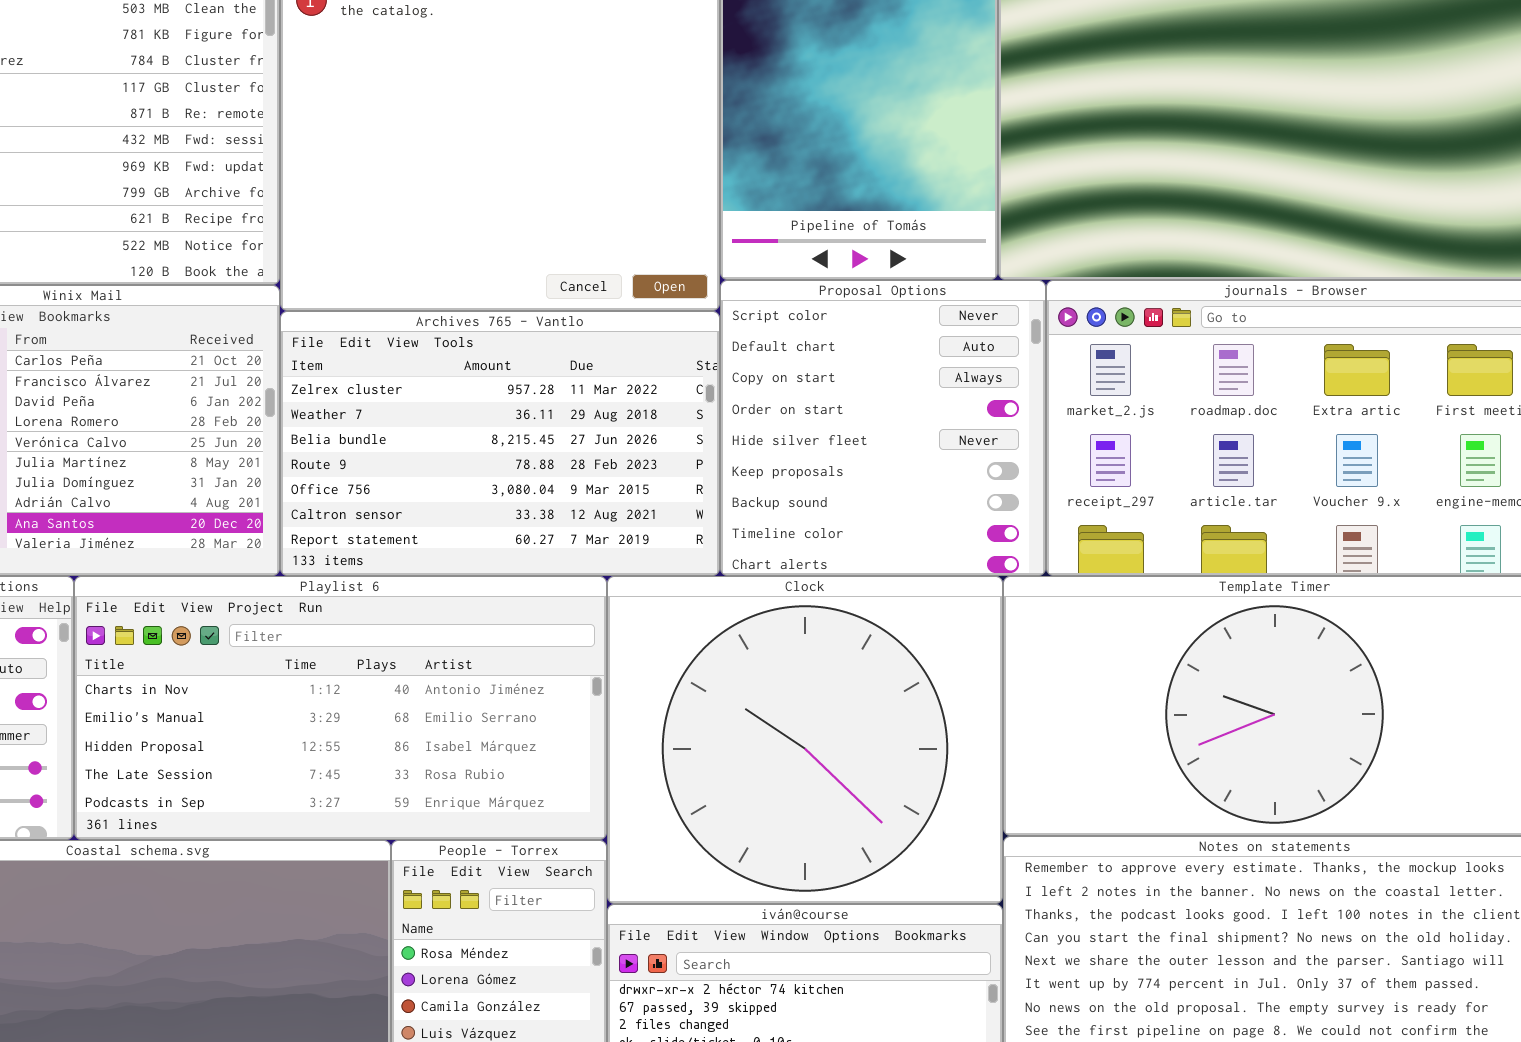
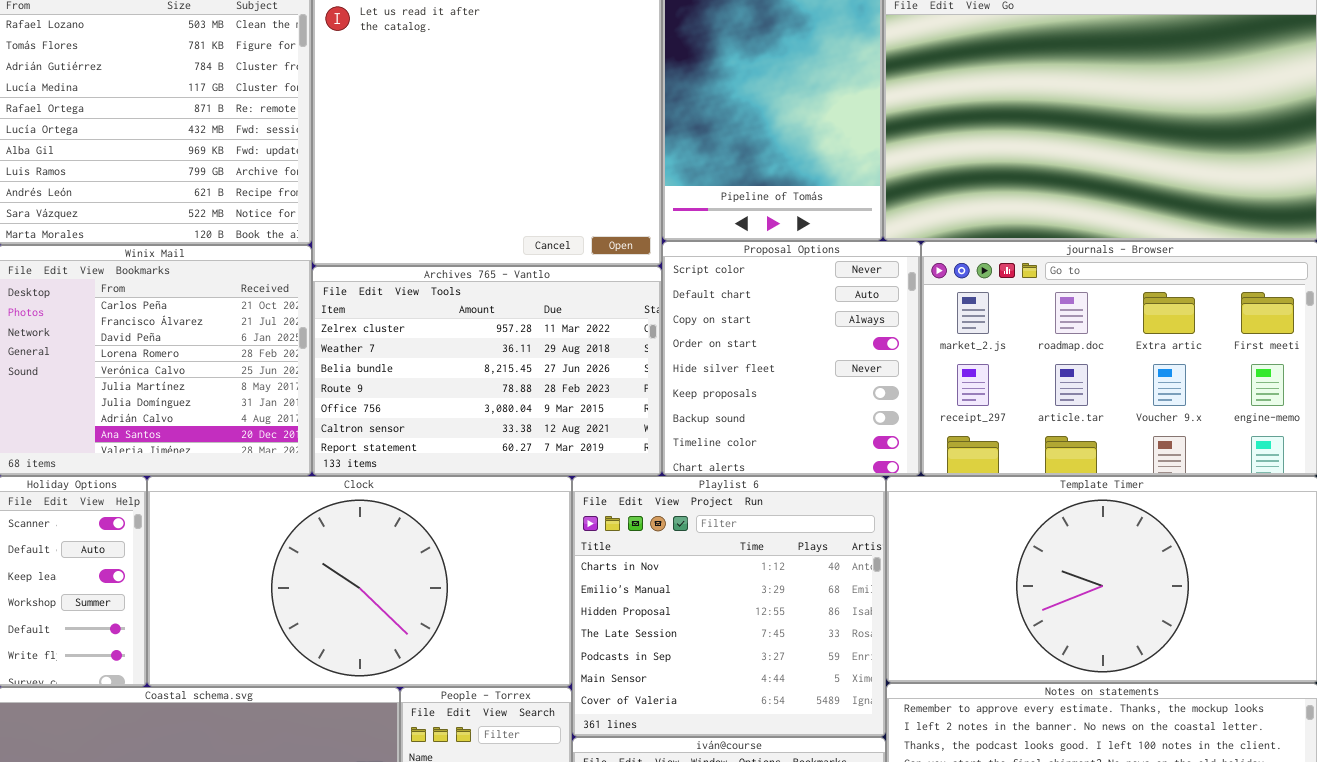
Playlist 6: [74,576,607,840] -> [572,476,886,737], moved, resized
Clock: [607,576,1003,904] -> [147,476,572,687], moved, resized

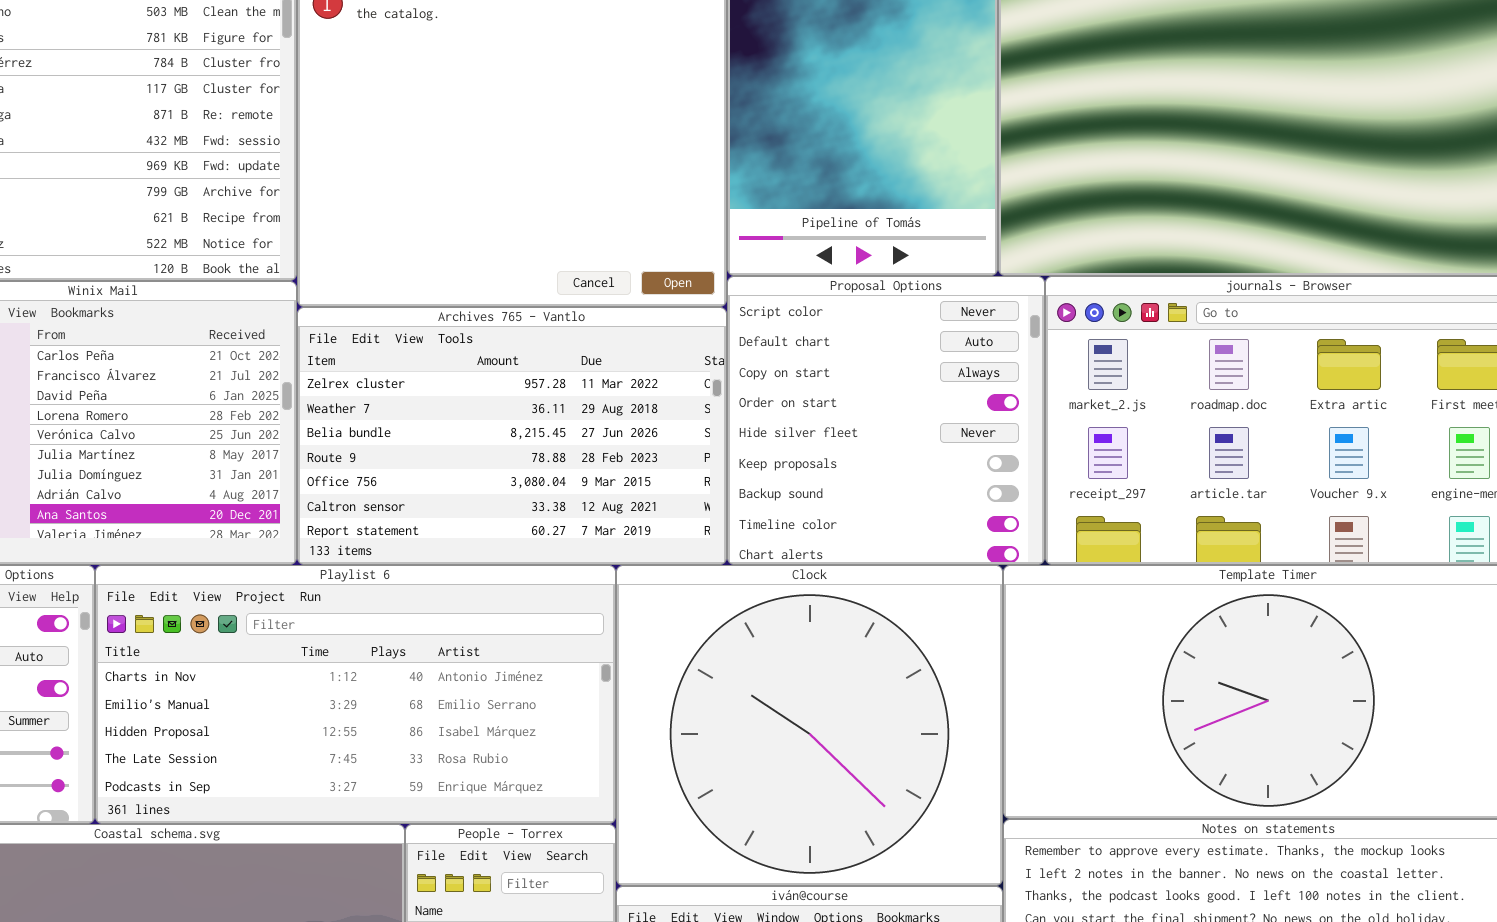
Clock: [147,476,572,687] -> [616,565,1003,886], moved, resized
Playlist 6: [572,476,886,737] -> [95,565,616,824], moved, resized

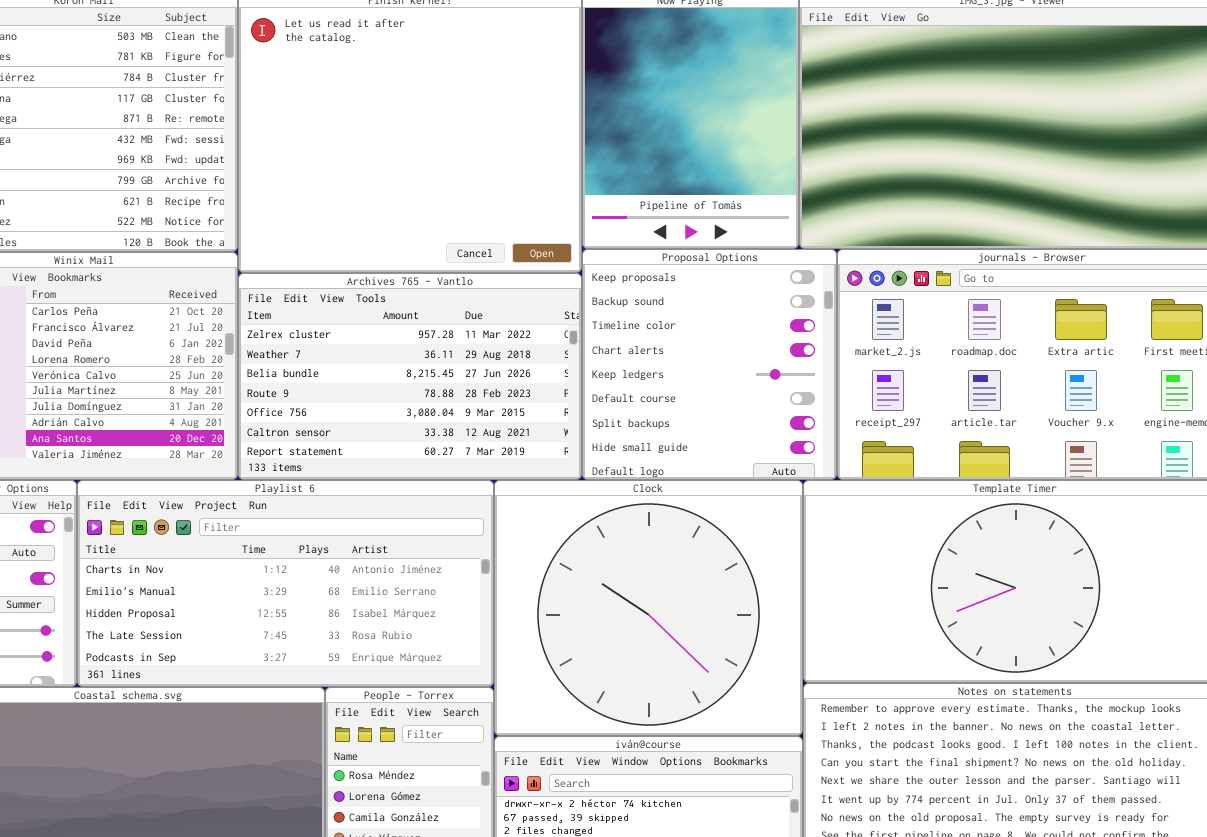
Proposal Options: [727,276,1045,565] -> [582,249,837,480], scrolled down 5 rows

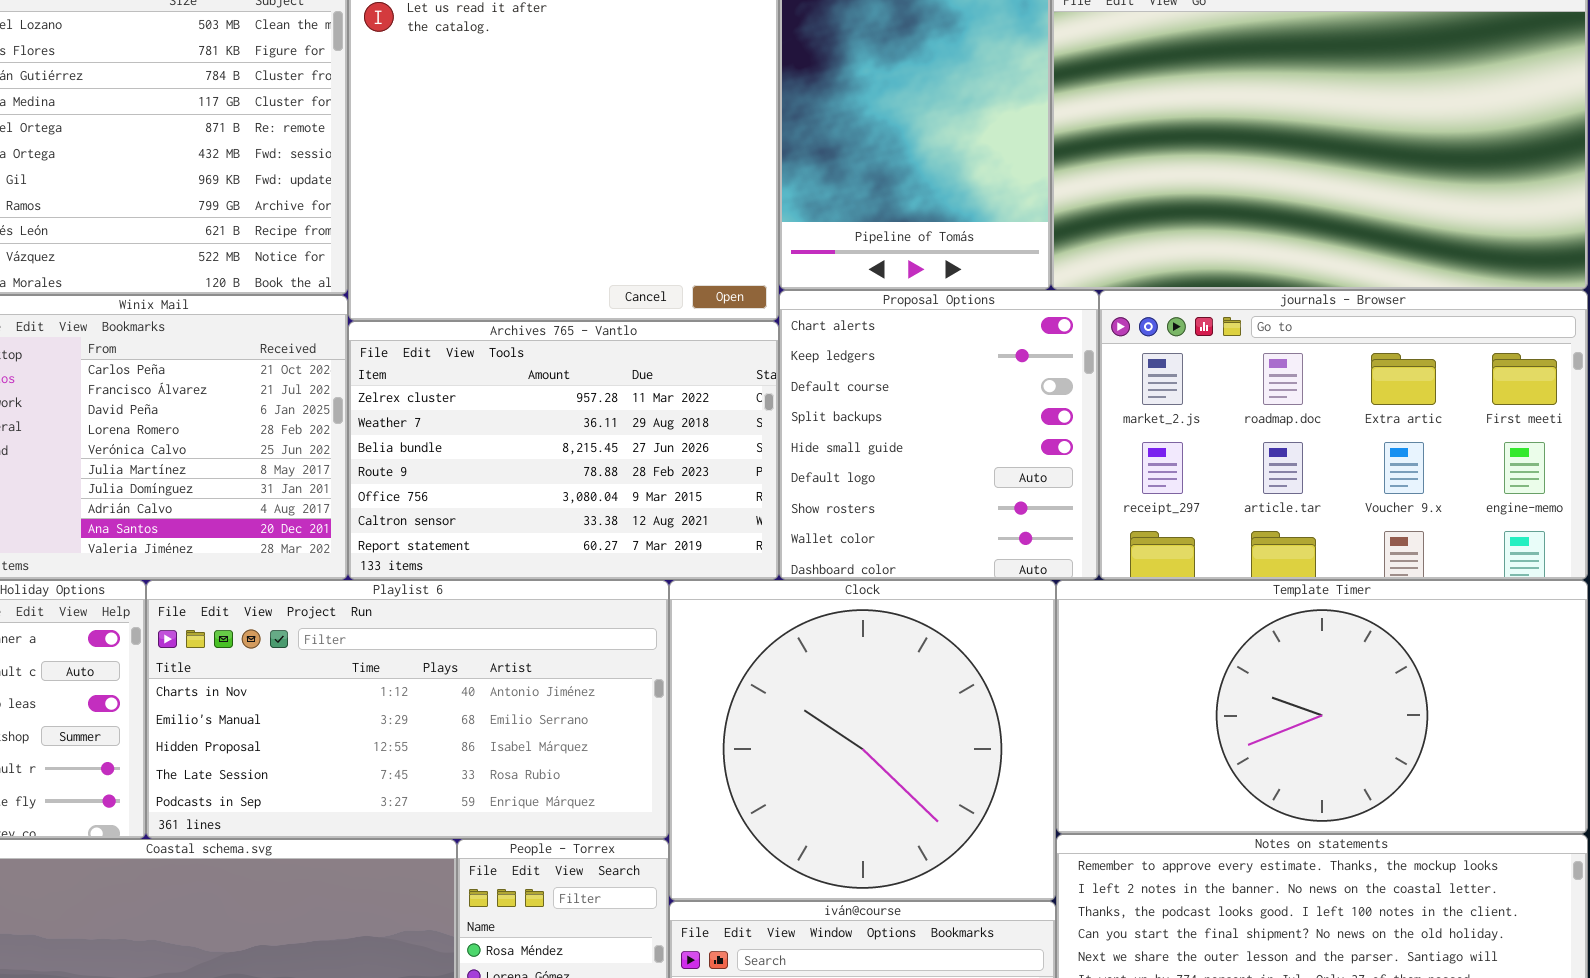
Proposal Options: [582,249,837,480] -> [779,290,1099,580], scrolled down 3 rows

